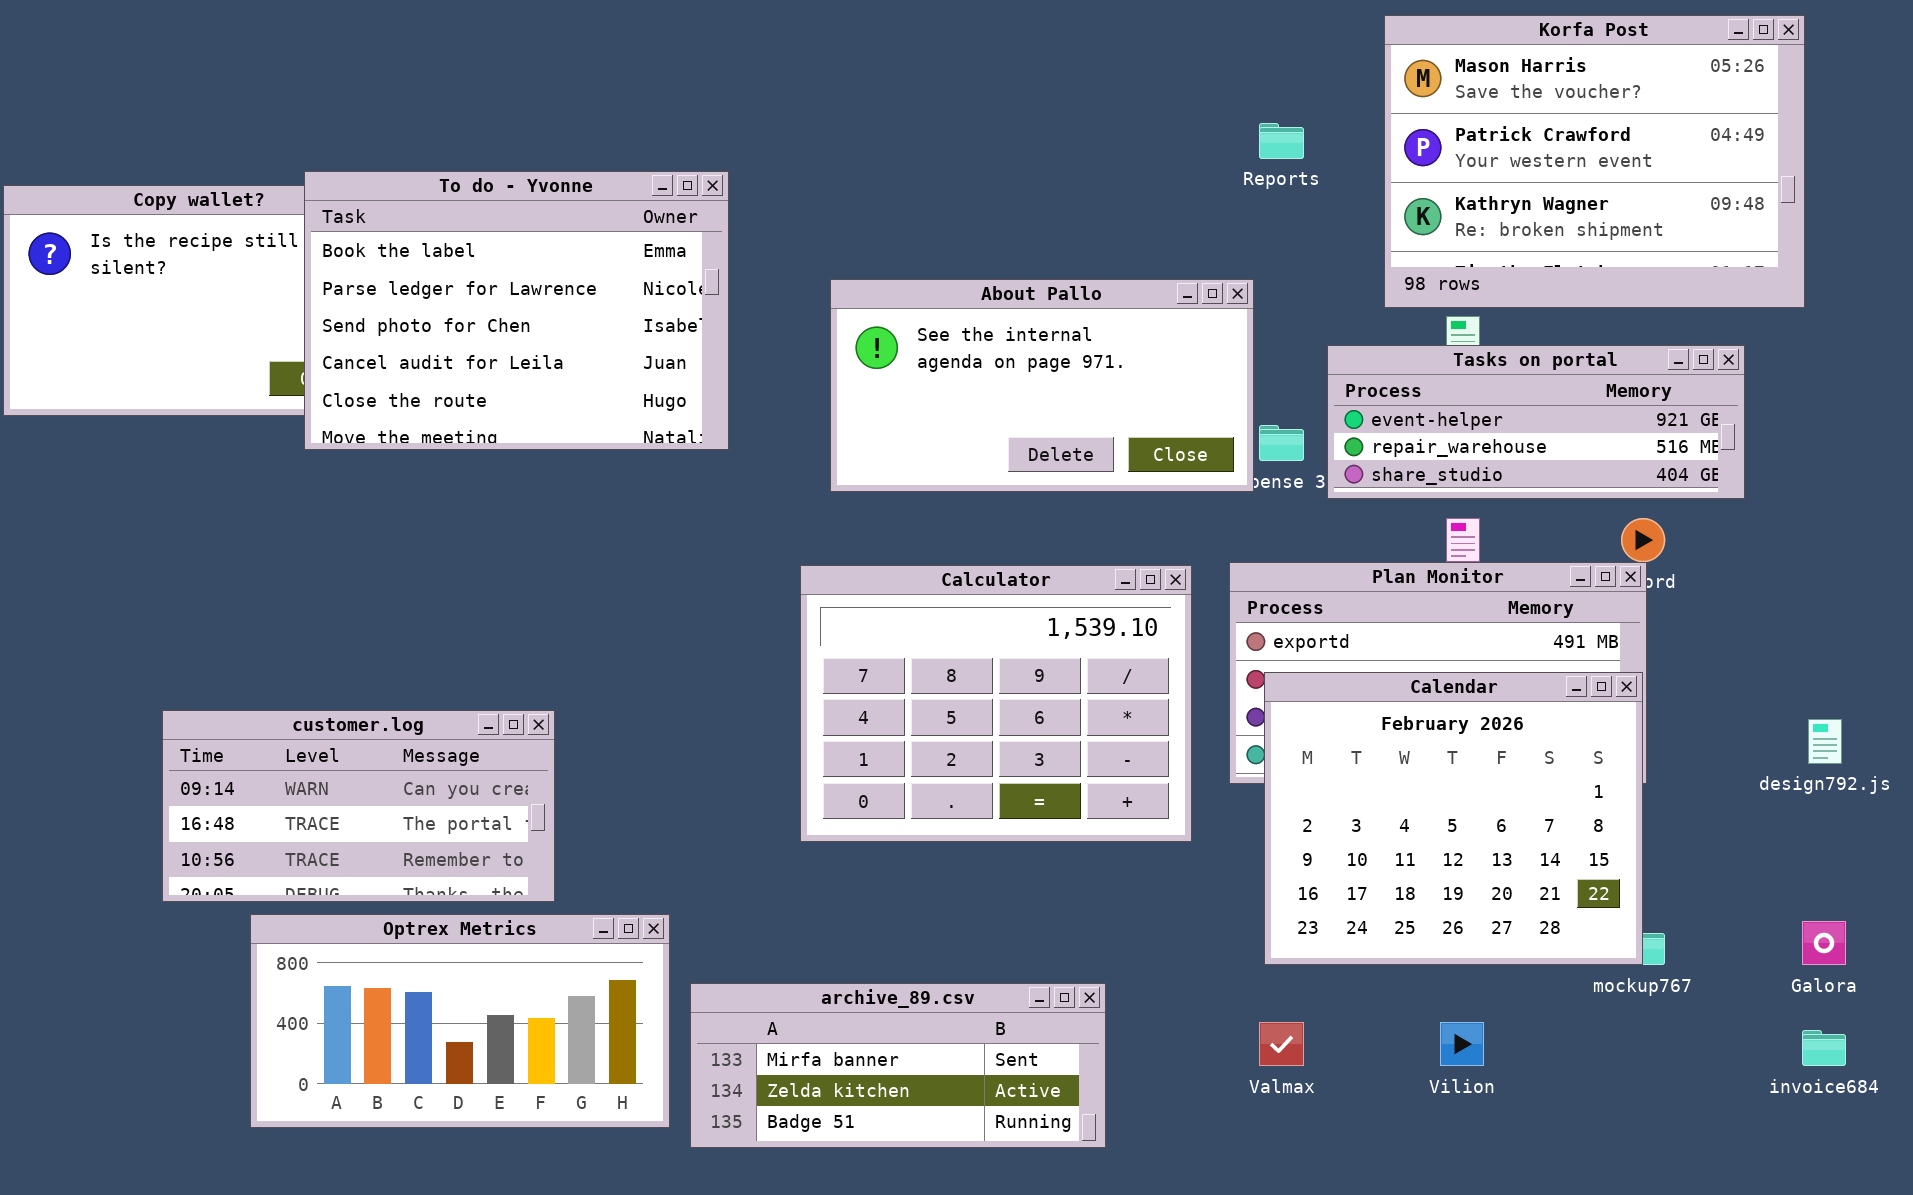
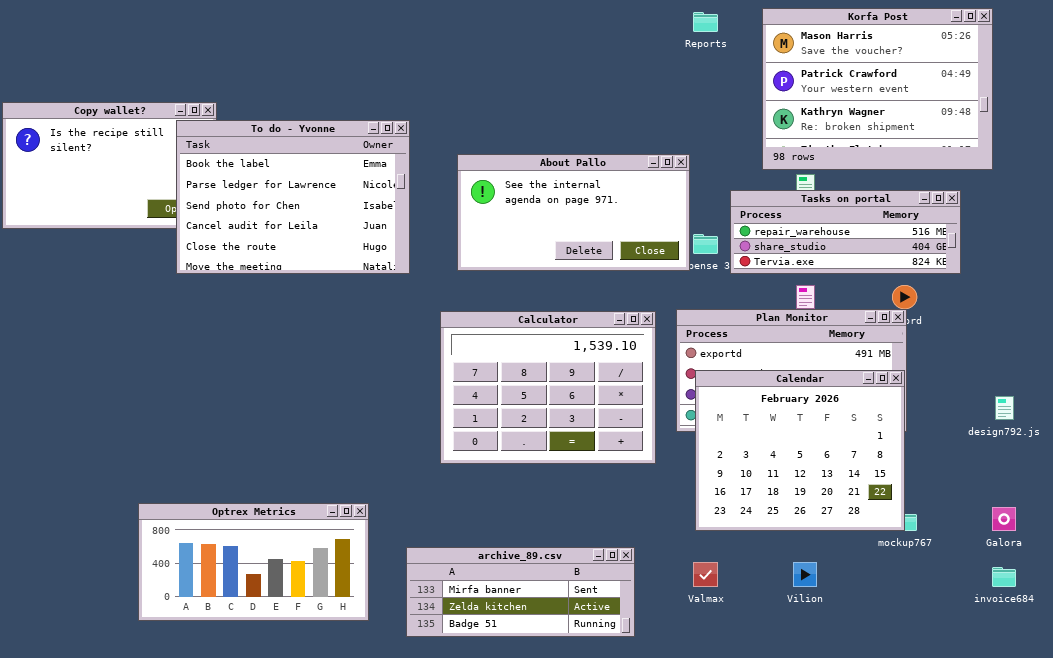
Reports: [1259,123,1304,159] -> [693,12,718,32], moved
To do - Yvonne: [304,171,729,450] -> [176,120,410,274], moved
Tasks on portal: [1327,345,1745,499] -> [730,190,961,274], scrolled down 1 row
customer.log: [162,710,555,902] -> none, closed
archive_89.csv: [690,983,1106,1148] -> [406,547,635,637], moved

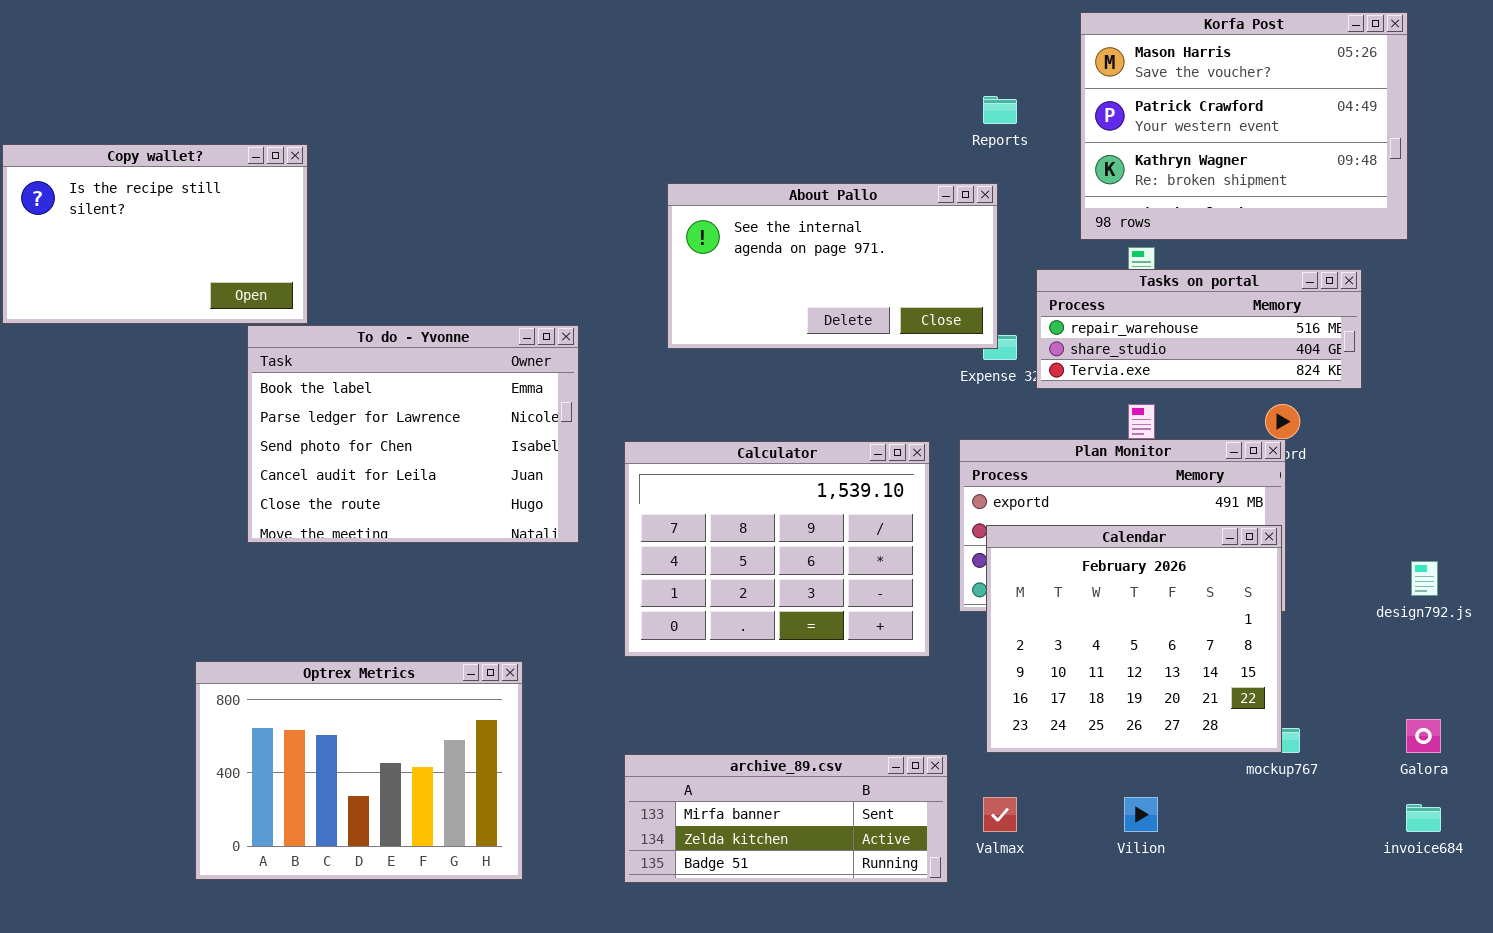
Reports: [693,12,718,32] -> [983,96,1017,124], moved
To do - Yvonne: [176,120,410,274] -> [247,325,579,543], moved
About Pallo: [457,154,690,271] -> [667,183,998,349], moved
Optrex Metrics: [138,503,369,621] -> [195,661,523,880], resized
archive_89.csv: [406,547,635,637] -> [624,754,948,883], moved

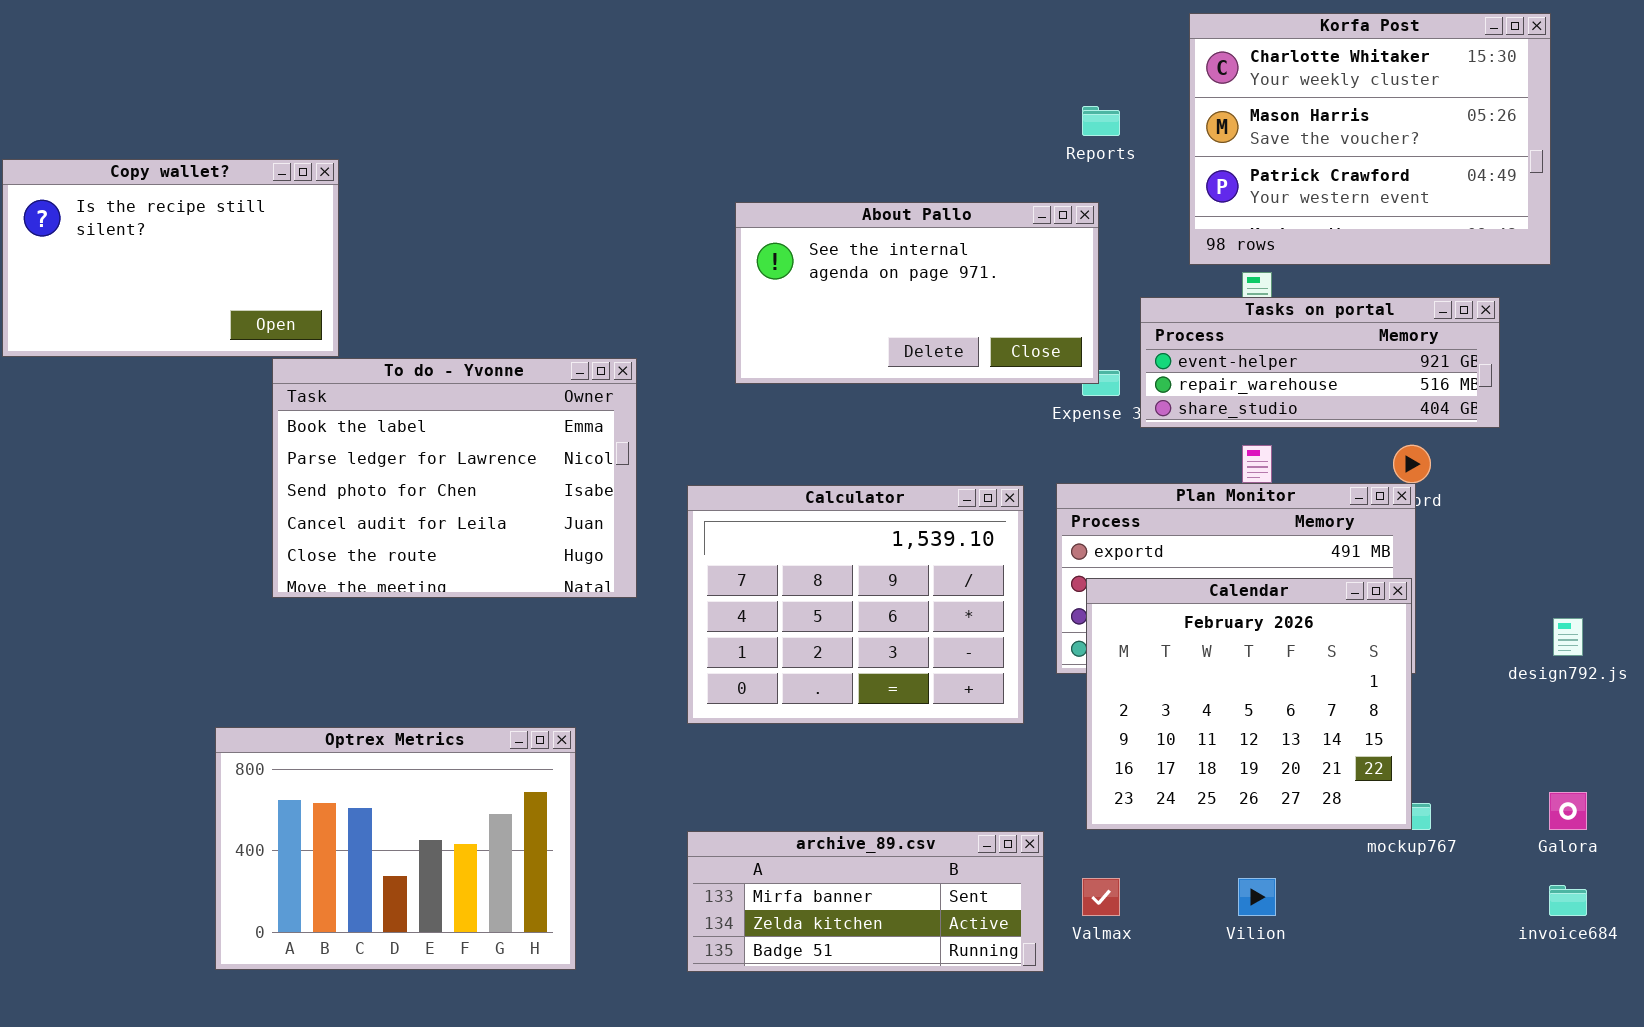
Korfa Post: [1080,12,1408,240] -> [1189,13,1551,265], scrolled up 1 row
Tasks on portal: [1036,269,1362,389] -> [1140,297,1500,428], scrolled up 1 row

